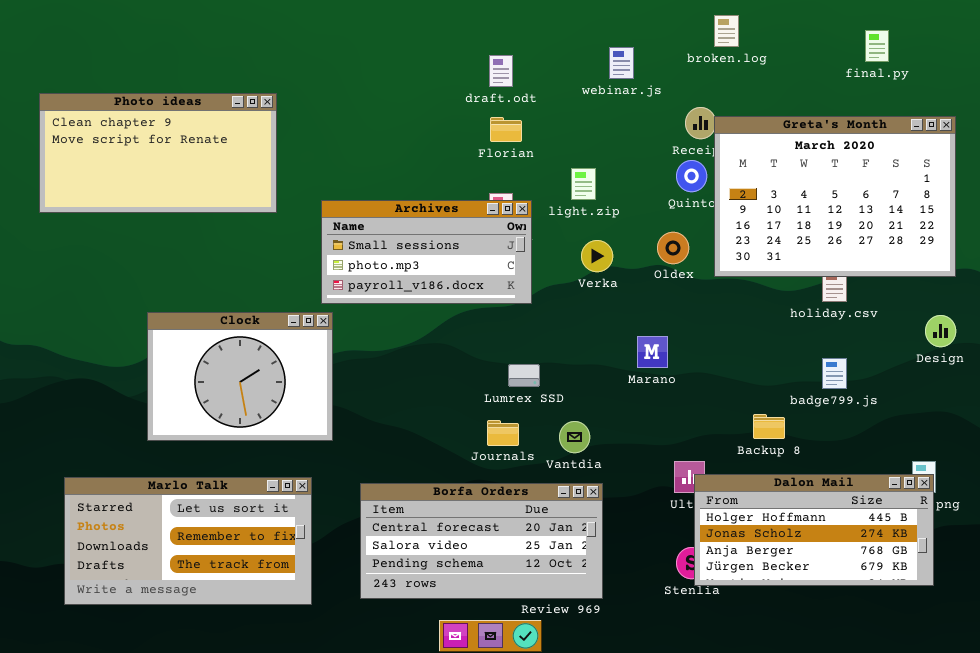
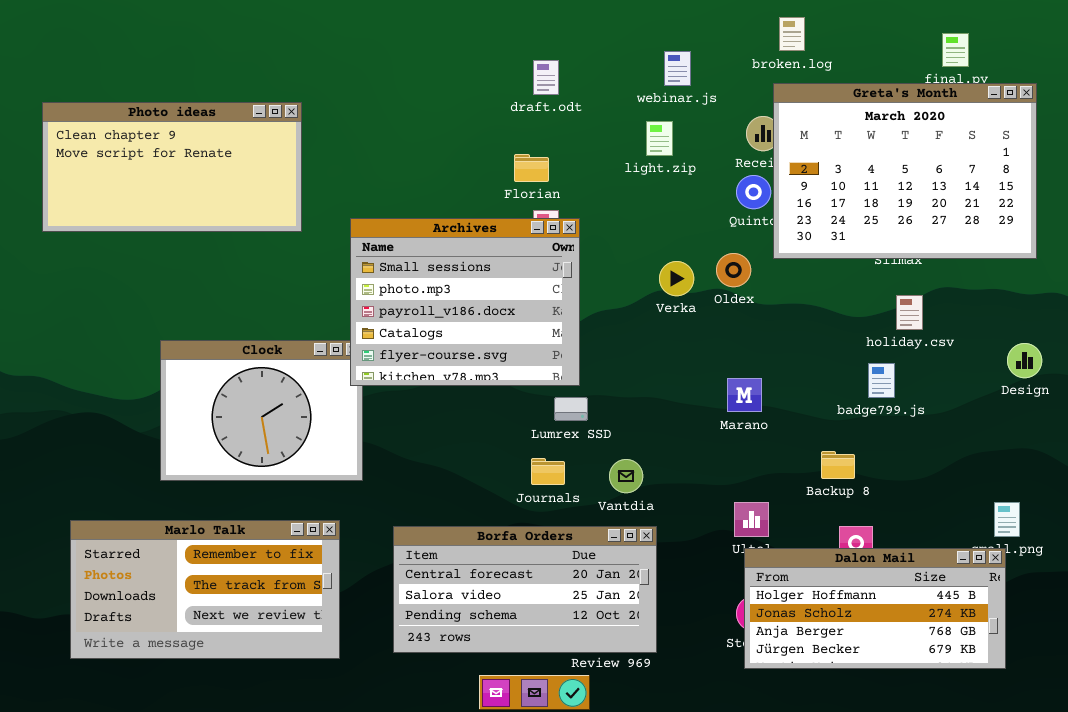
Greta's Month: [714,116,956,277] -> [773,83,1037,259], moved
Florian: [490,117,522,142] -> [514,154,549,182], moved
light.zip: [571,168,596,200] -> [646,121,673,156], moved
Archives: [321,200,532,304] -> [350,218,580,386], resized
Verka: [581,240,613,272] -> [659,261,694,296], moved
Marano: [637,336,668,368] -> [727,378,762,412], moved
badge799.js: [822,358,847,389] -> [868,363,895,398], moved
Dalon Mail: [694,474,934,586] -> [744,548,1006,669], moved
Marlo Talk: [64,477,312,605] -> [70,520,340,659], scrolled down 1 row

